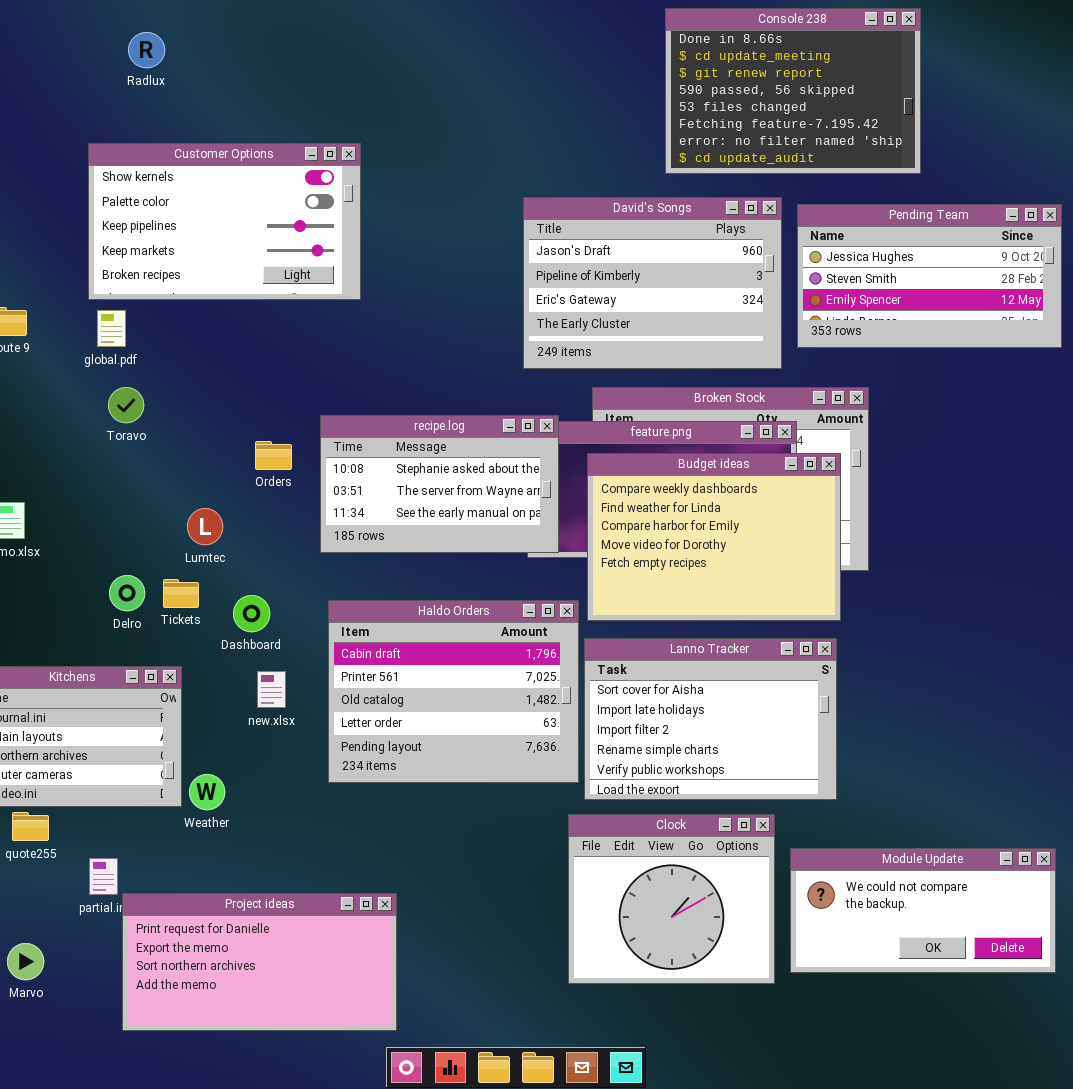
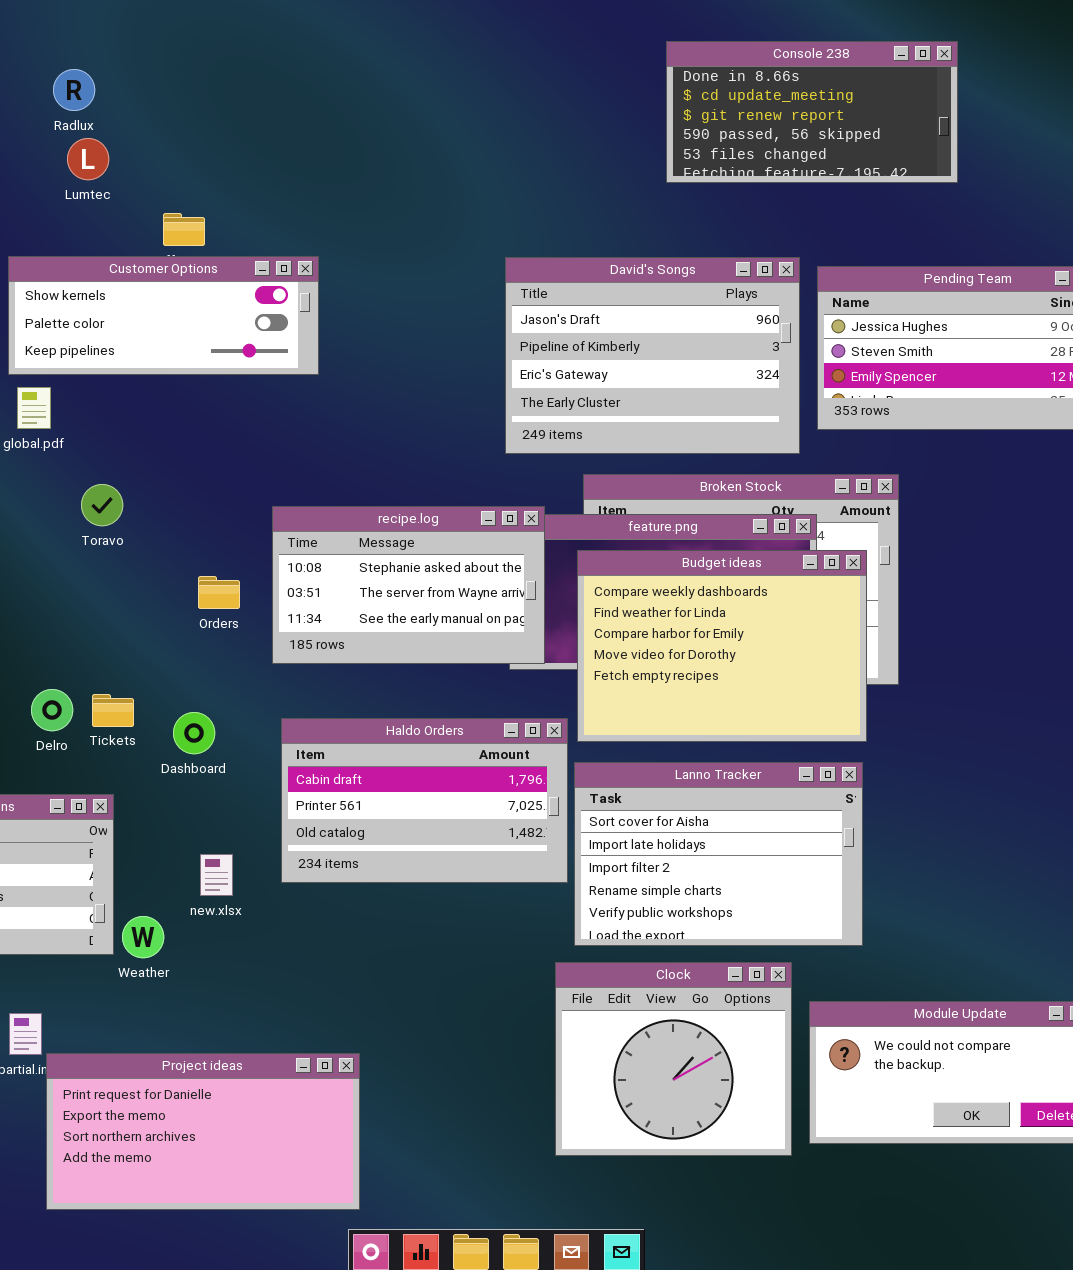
Console 238: [665,8,921,174] -> [666,41,958,183], resized
Customer Options: [88,143,361,300] -> [8,256,319,375], resized
Toravo: [108,387,144,423] -> [81,484,123,526], moved
Orders: [255,441,292,470] -> [198,576,240,609], moved
Lumtec: [187,508,223,545] -> [67,138,109,180], moved
Haldo Orders: [328,600,579,783] -> [281,718,568,883], resized
new.xlsx: [257,671,286,708] -> [200,854,233,896], moved

